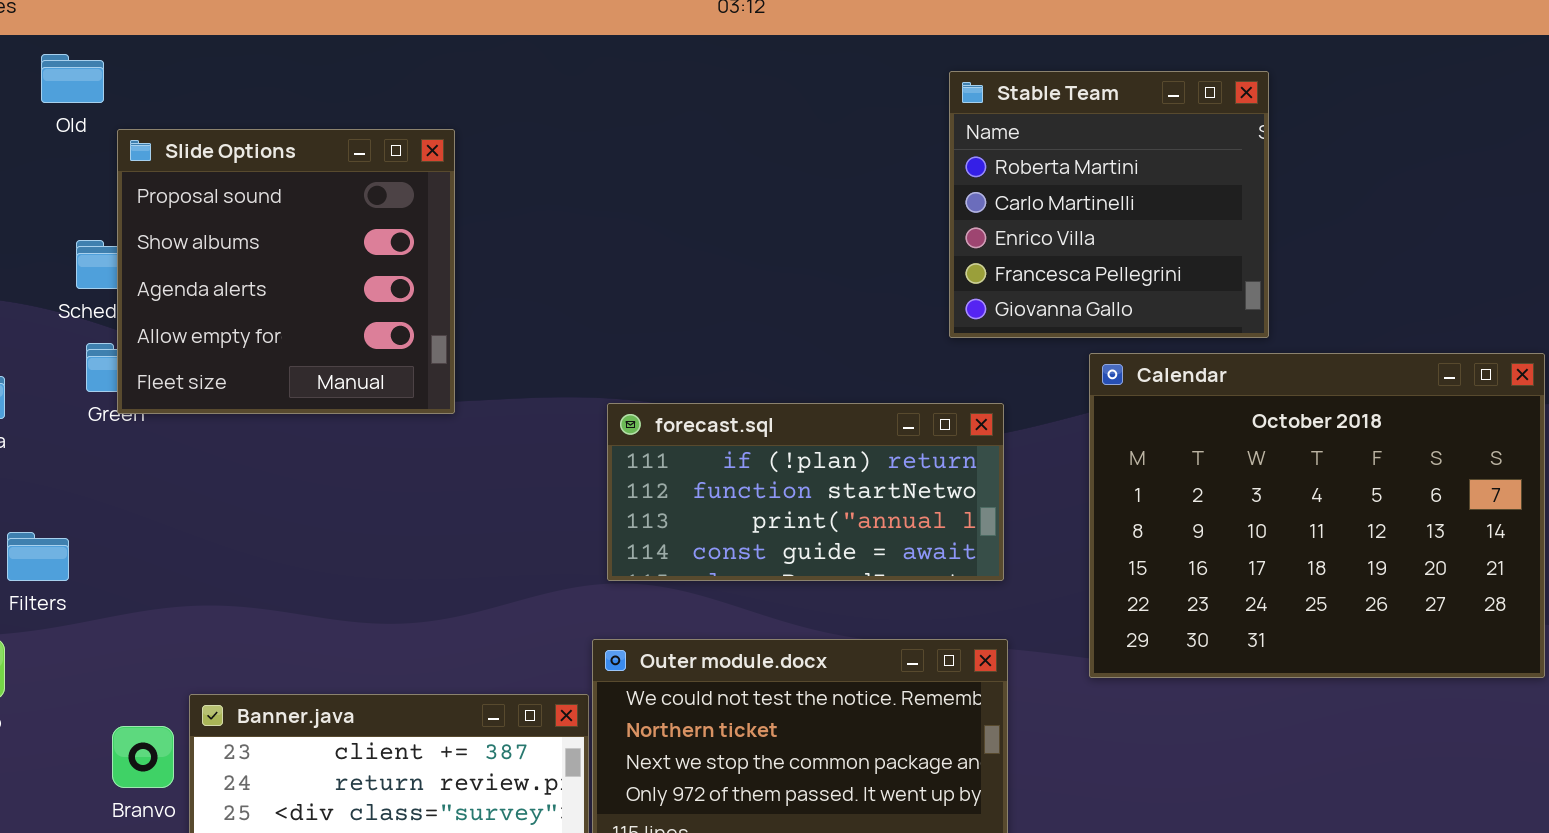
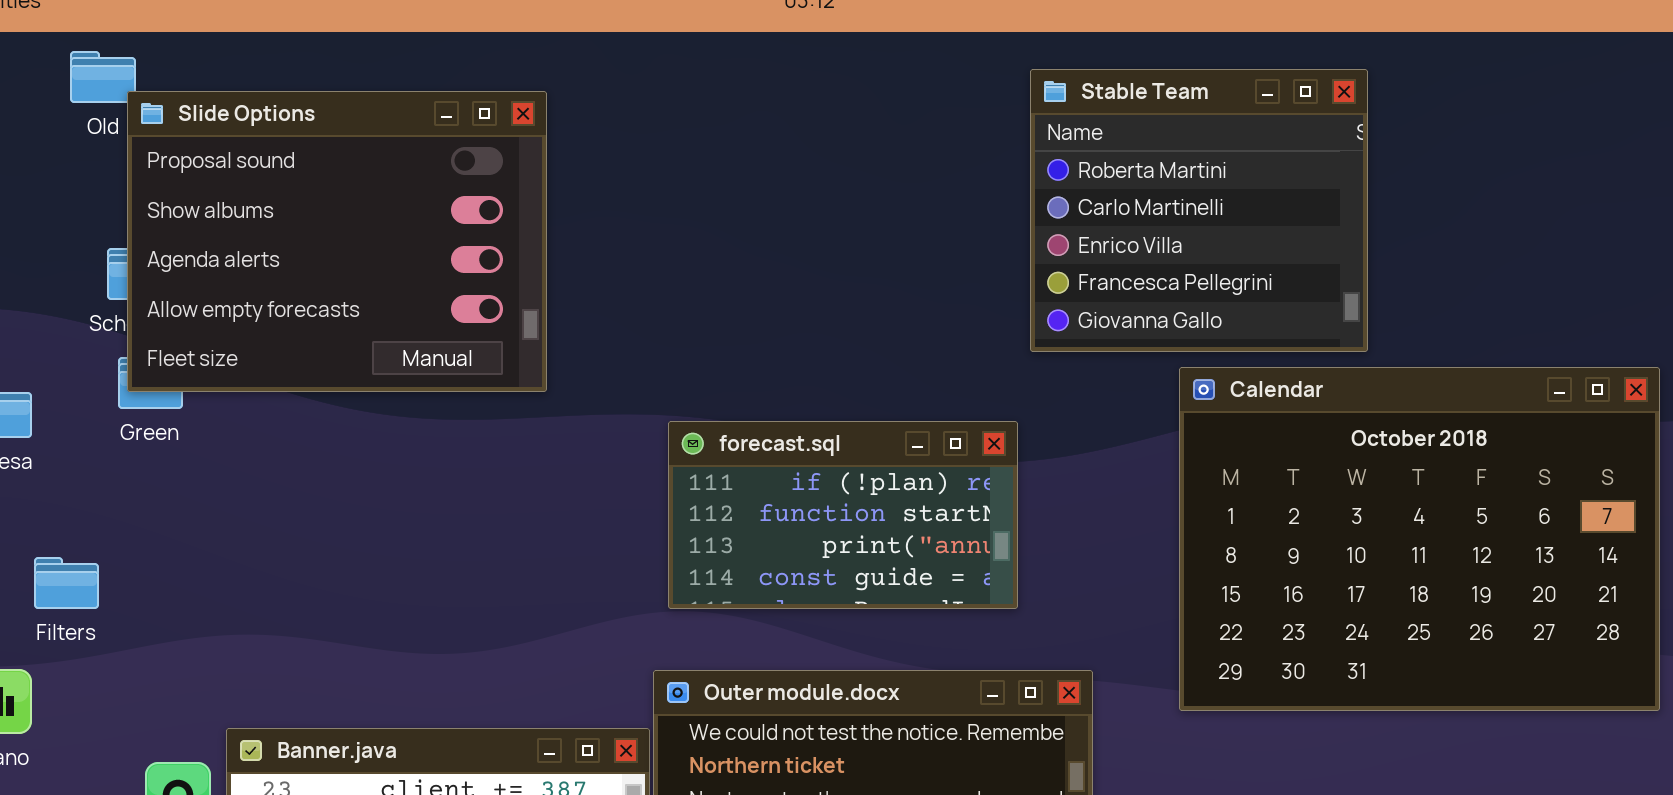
Slide Options: [117,129,455,414] -> [127,91,547,392], moved, resized
forecast.sql: [607,403,1004,581] -> [668,421,1018,609], resized

